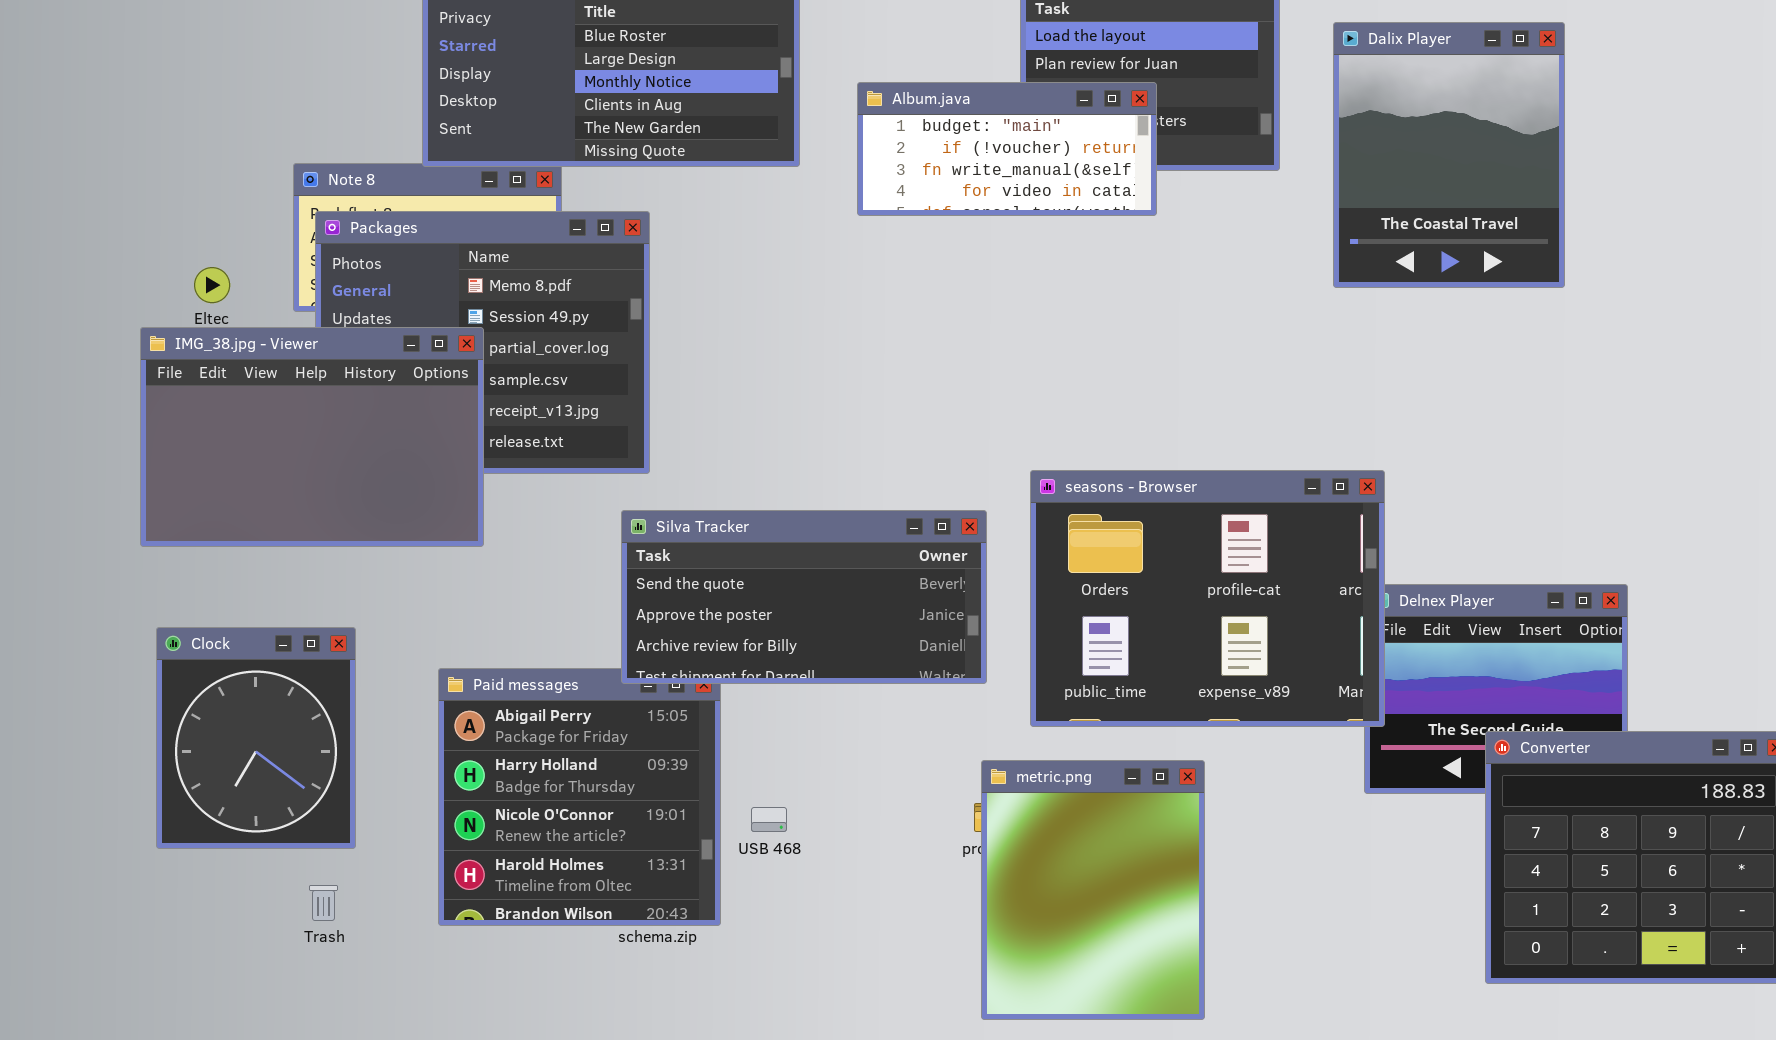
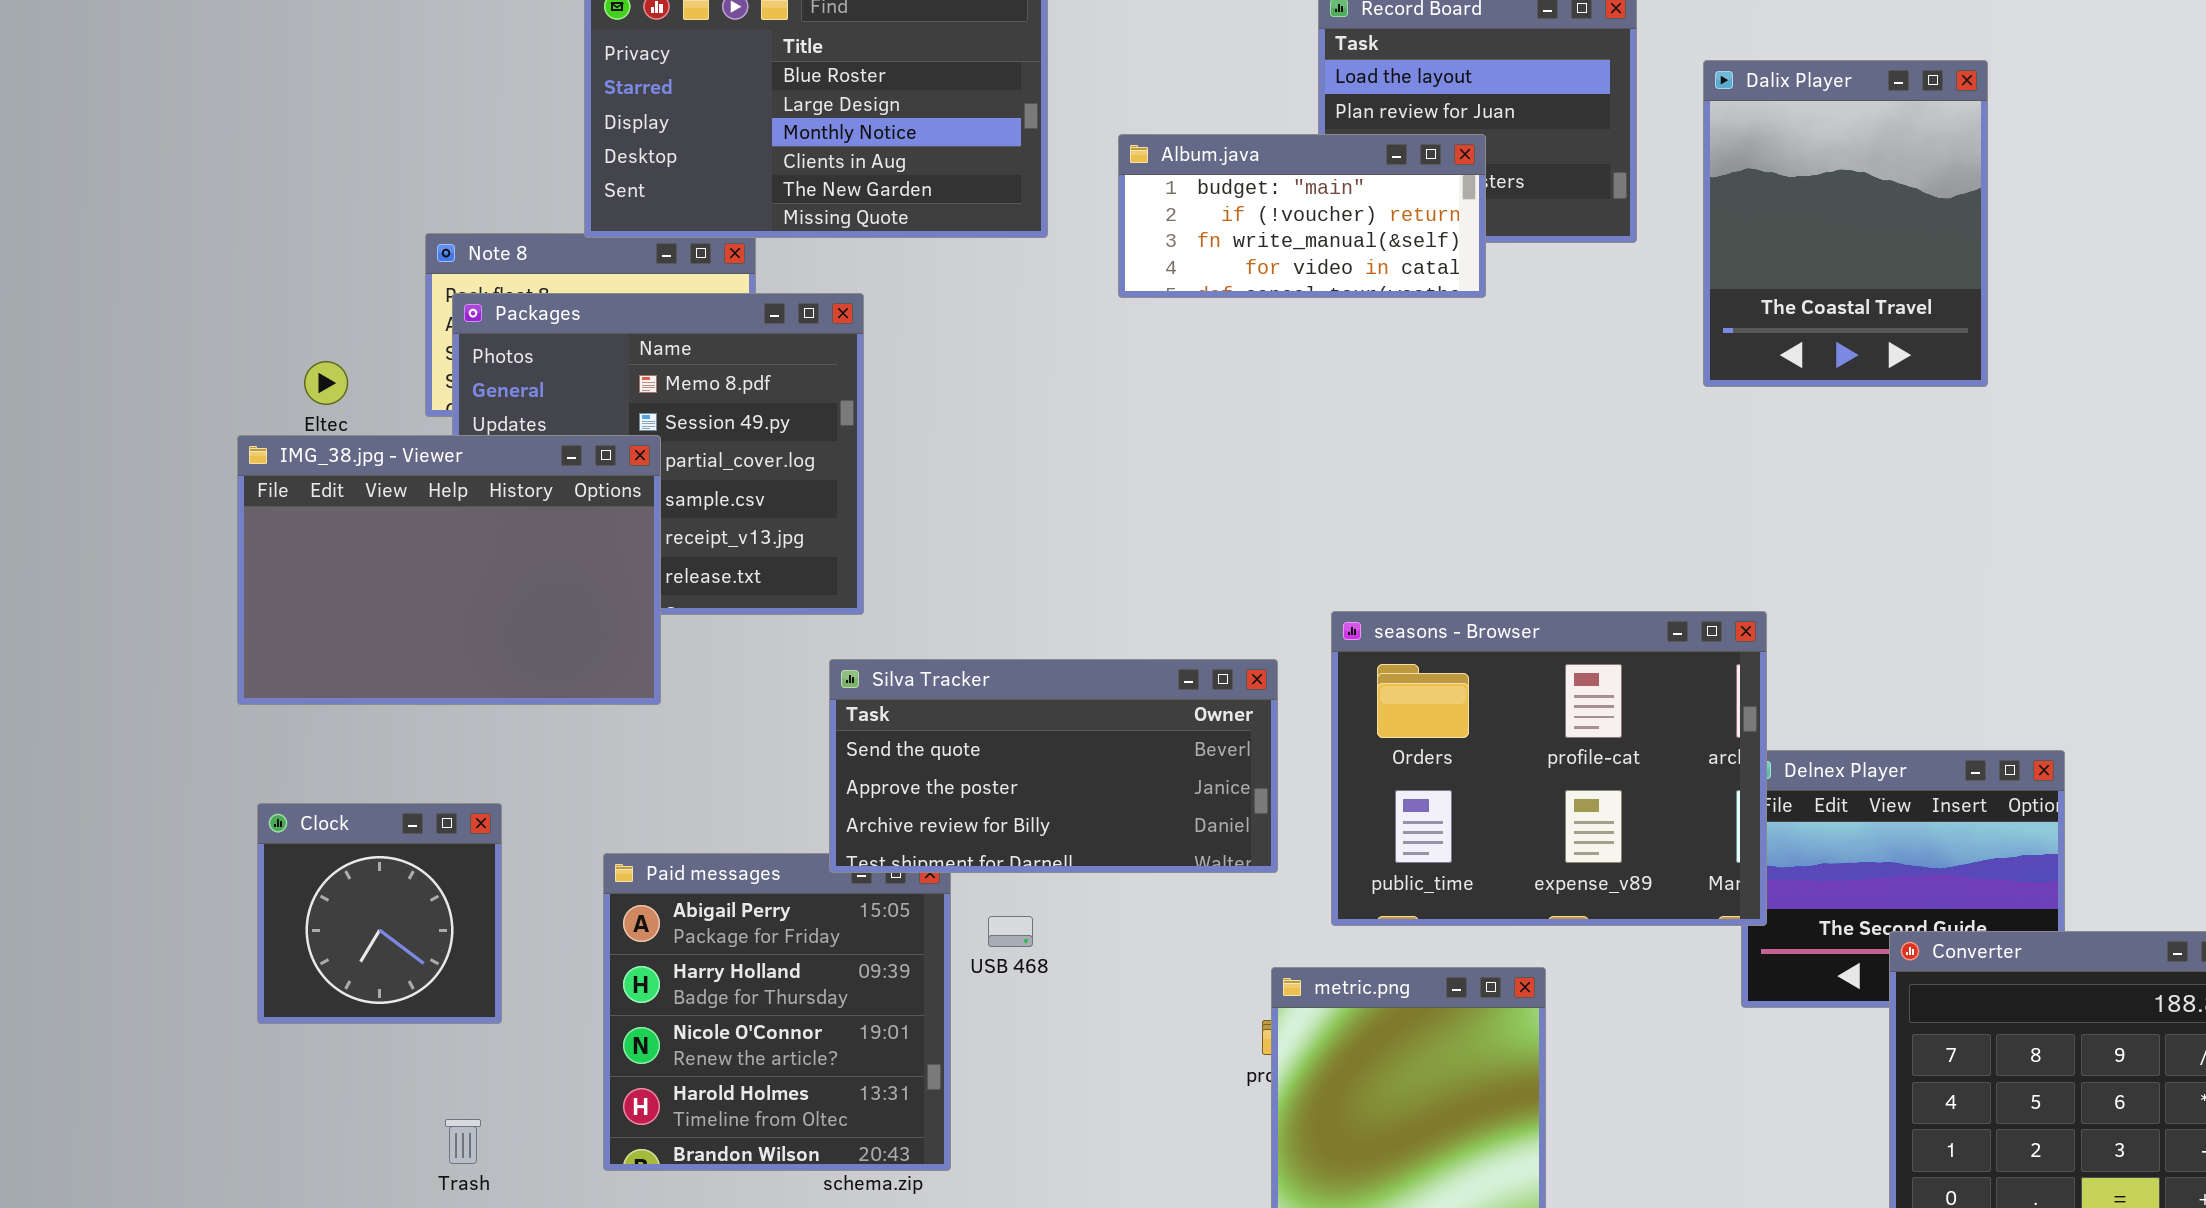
Clock: [156,627,356,849] -> [257,803,502,1024], resized
USB 468: [751,807,787,832] -> [988,916,1033,947], moved

